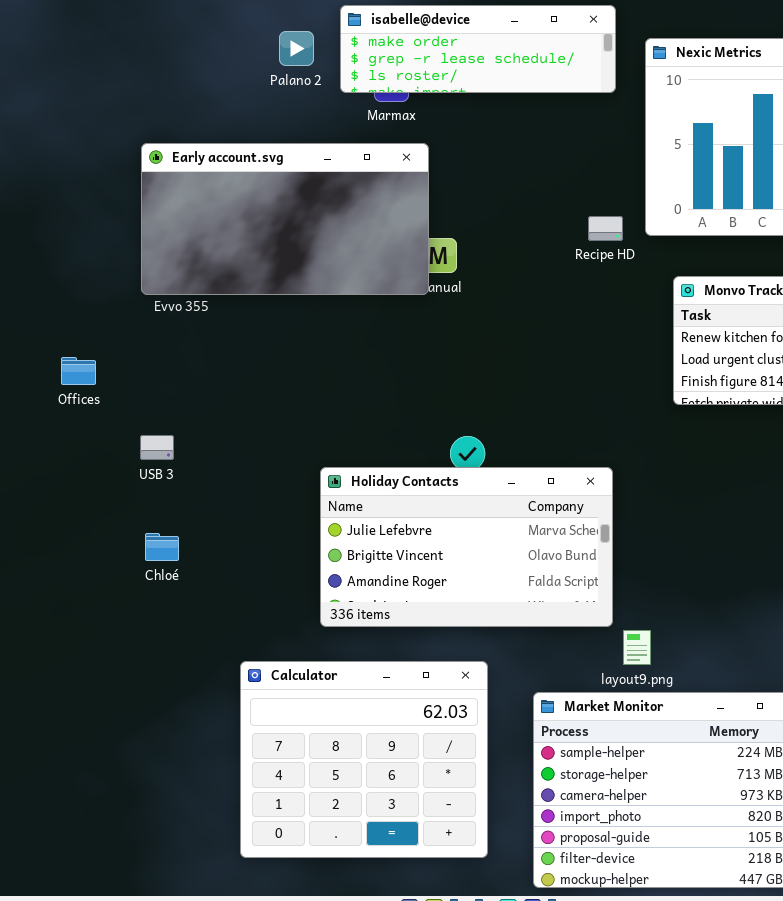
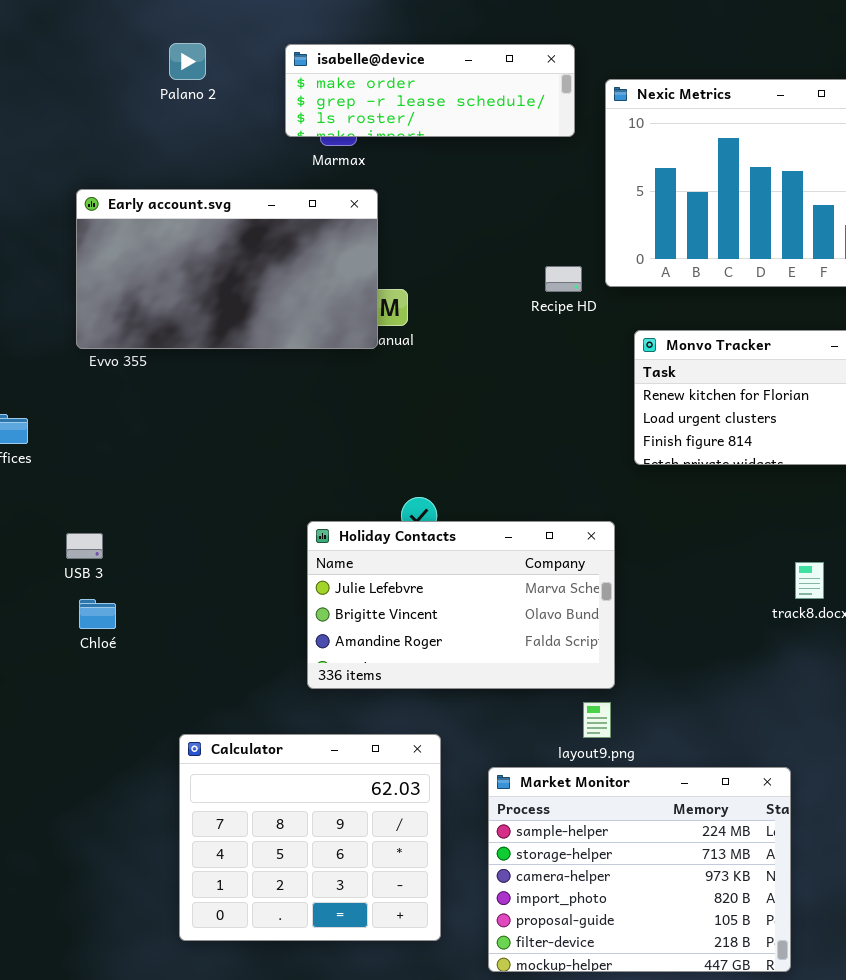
Palano 2: [279,31,314,66] -> [169,43,206,80], moved
USB 3: [140,435,174,460] -> [66,533,103,559], moved
Holiday Contacts: [320,467,613,627] -> [307,521,615,689], moved

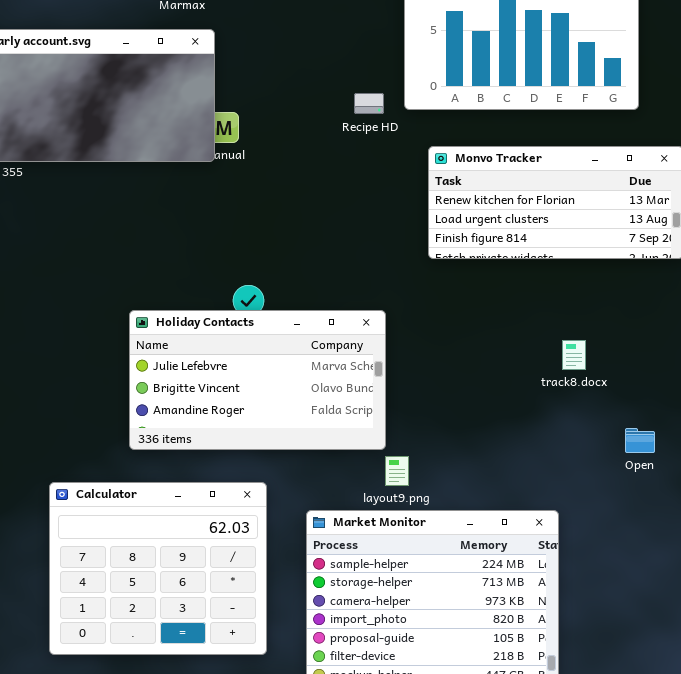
Holiday Contacts: [307,521,615,689] -> [129,310,386,450], moved

